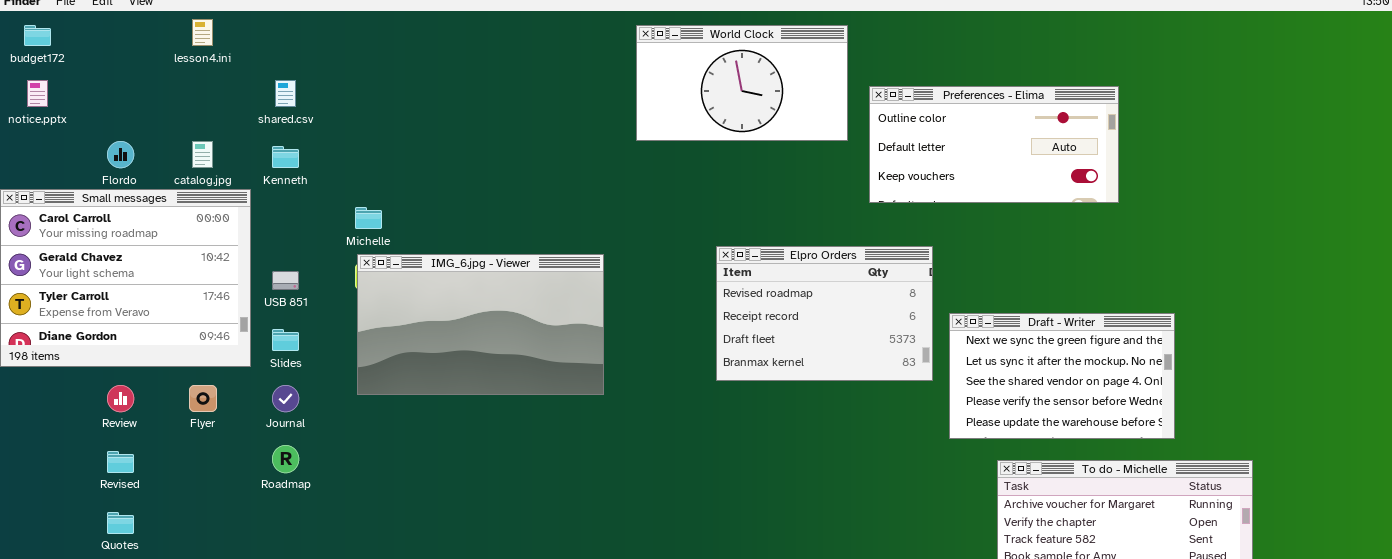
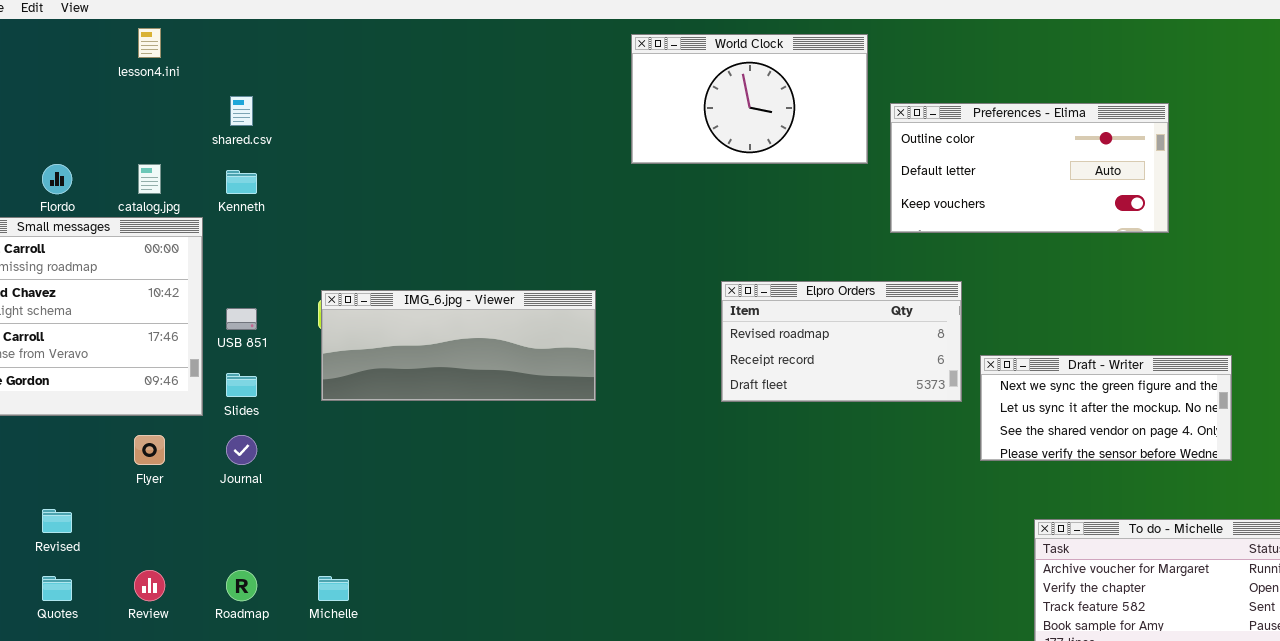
Michelle: [355,207,382,229] -> [318,576,349,601], moved
Elpro Orders: [716,246,933,381] -> [721,281,962,402], resized
IMG_6.jpg - Viewer: [357,254,604,395] -> [321,290,596,401], resized
Draft - Writer: [949,313,1175,439] -> [980,355,1232,461], resized
Review: [107,385,134,412] -> [134,570,165,601], moved
Roadmap: [272,445,299,473] -> [226,570,257,601], moved

